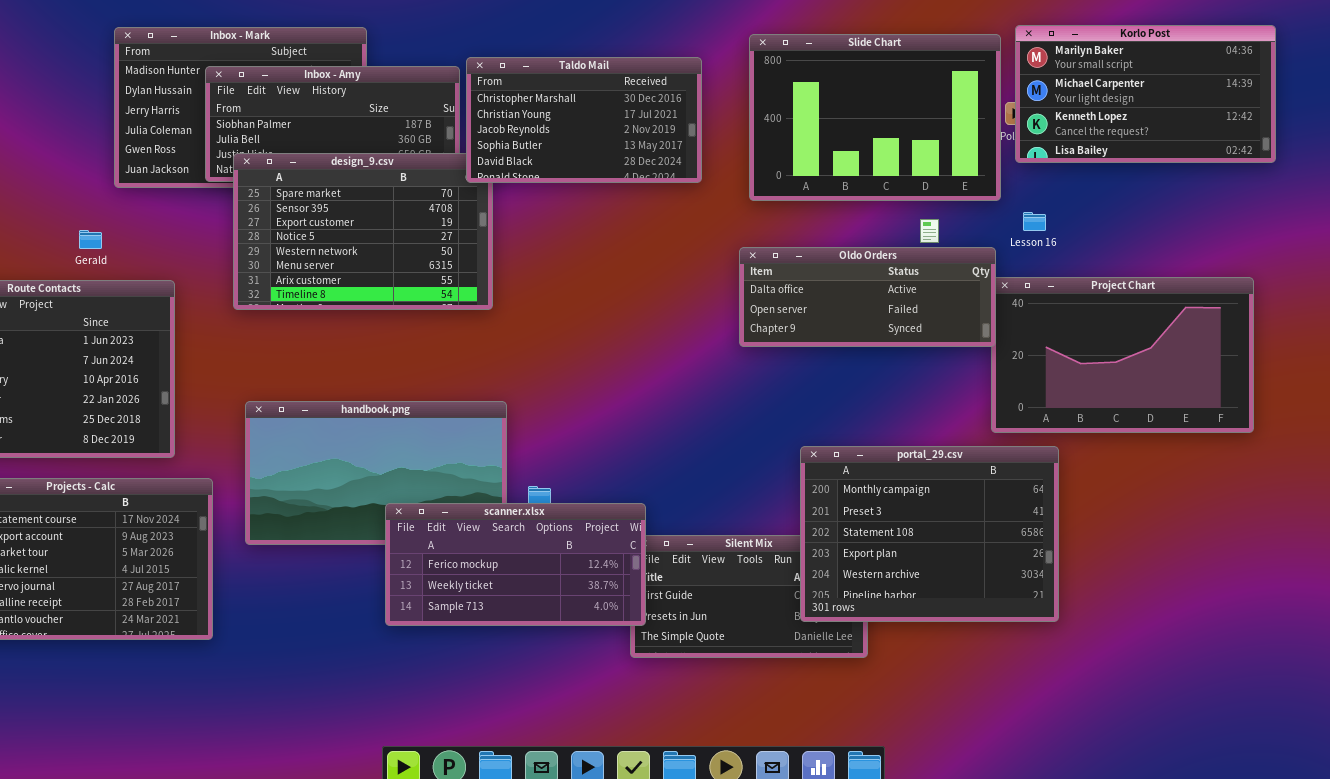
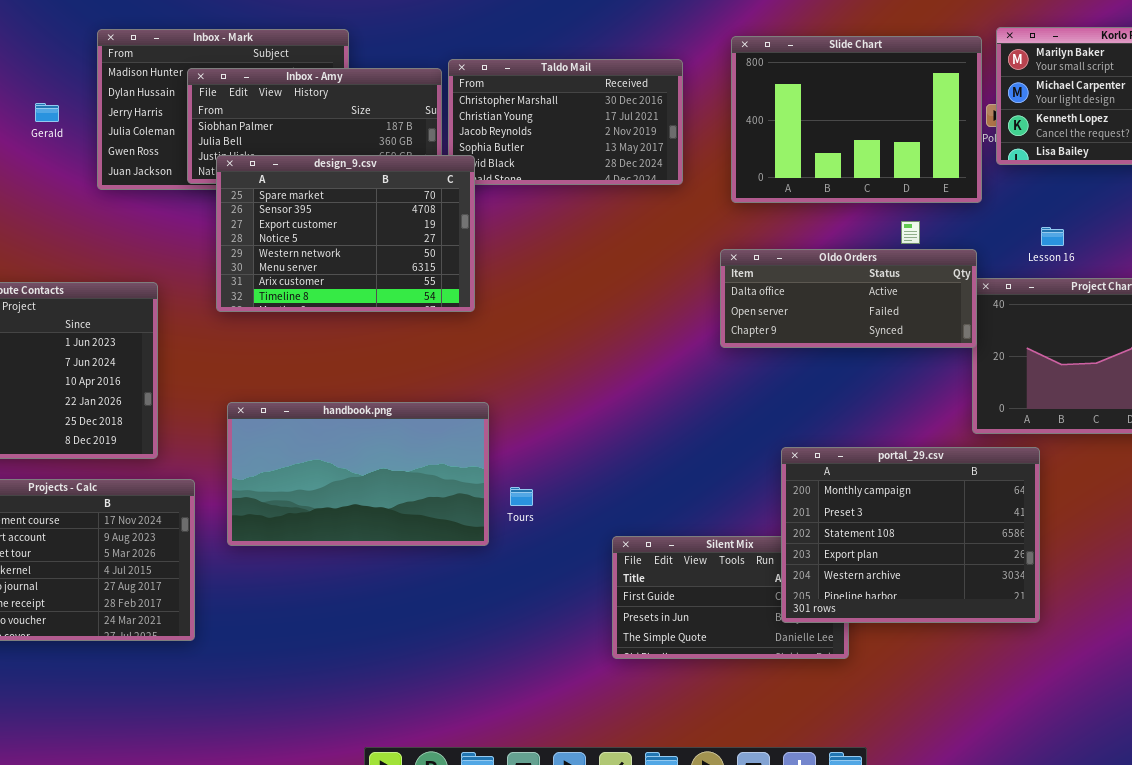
design_9.csv: [233,153,493,310] -> [216,155,475,312], raised
Lesson 16: [1023,212,1046,231] -> [1041,227,1064,246], moved
Gerald: [79,230,102,249] -> [35,103,59,122], moved
scanner.xlsx: [385,503,646,626] -> none, closed

